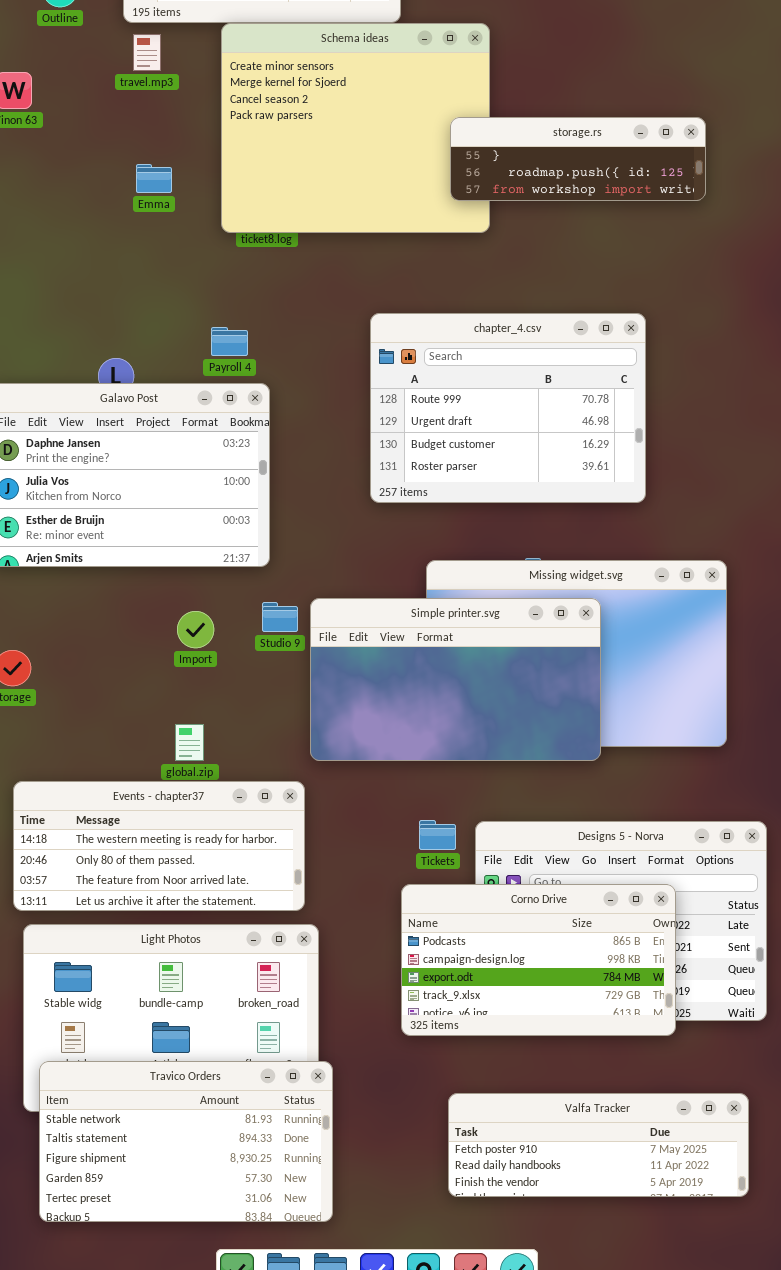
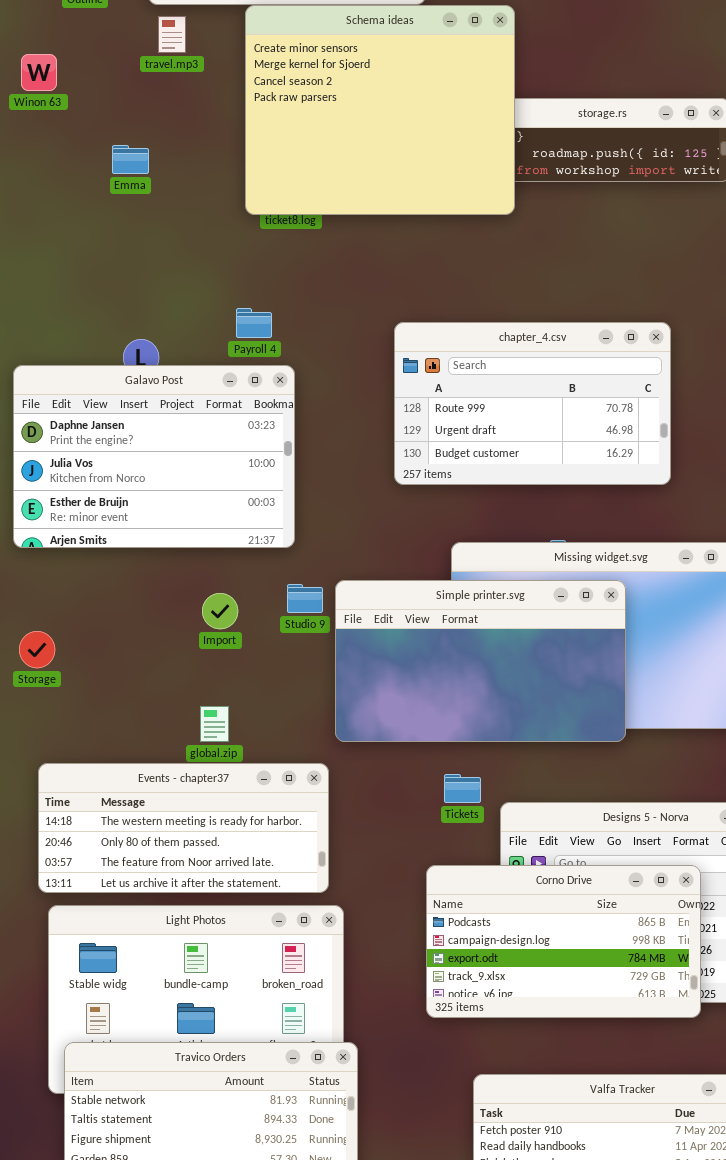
Schema ideas: [221,23,490,233] -> [245,5,515,215], raised
Emma: [136,164,172,193] -> [112,145,149,174], moved
chapter_4.csv: [370,313,646,503] -> [394,322,671,485], resized
Tickets: [419,820,456,850] -> [444,774,481,803], moved

